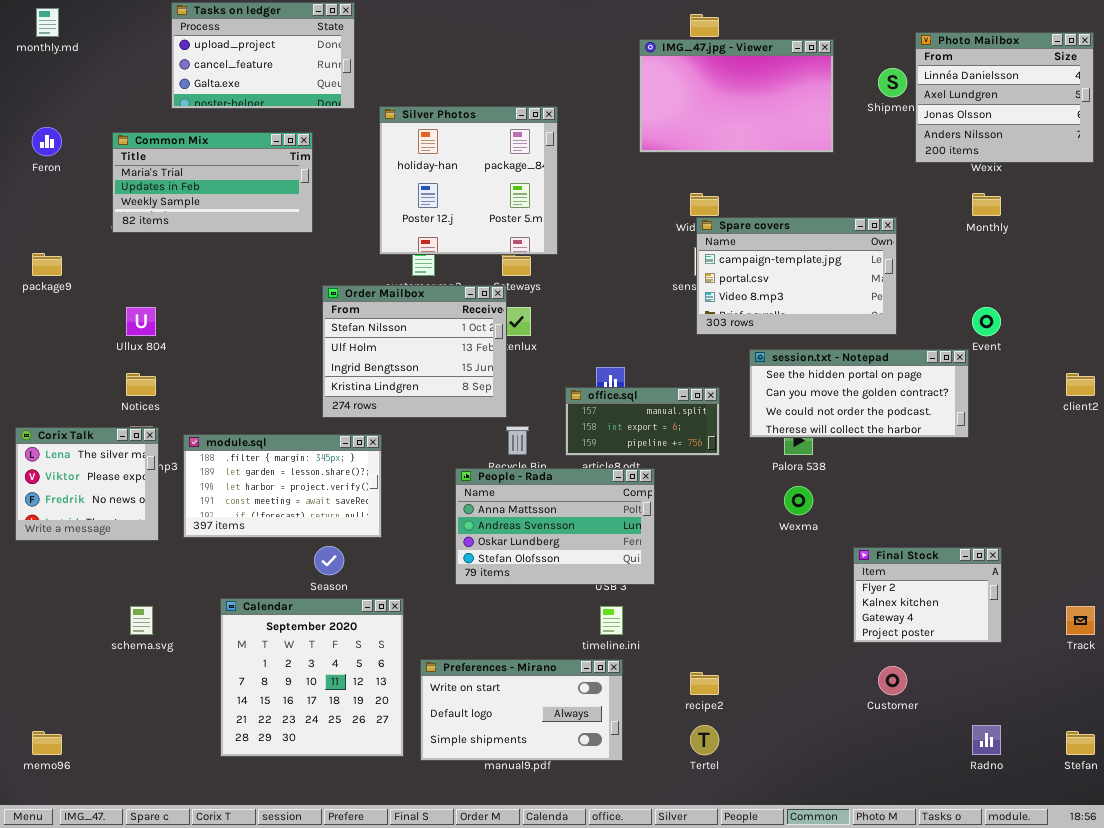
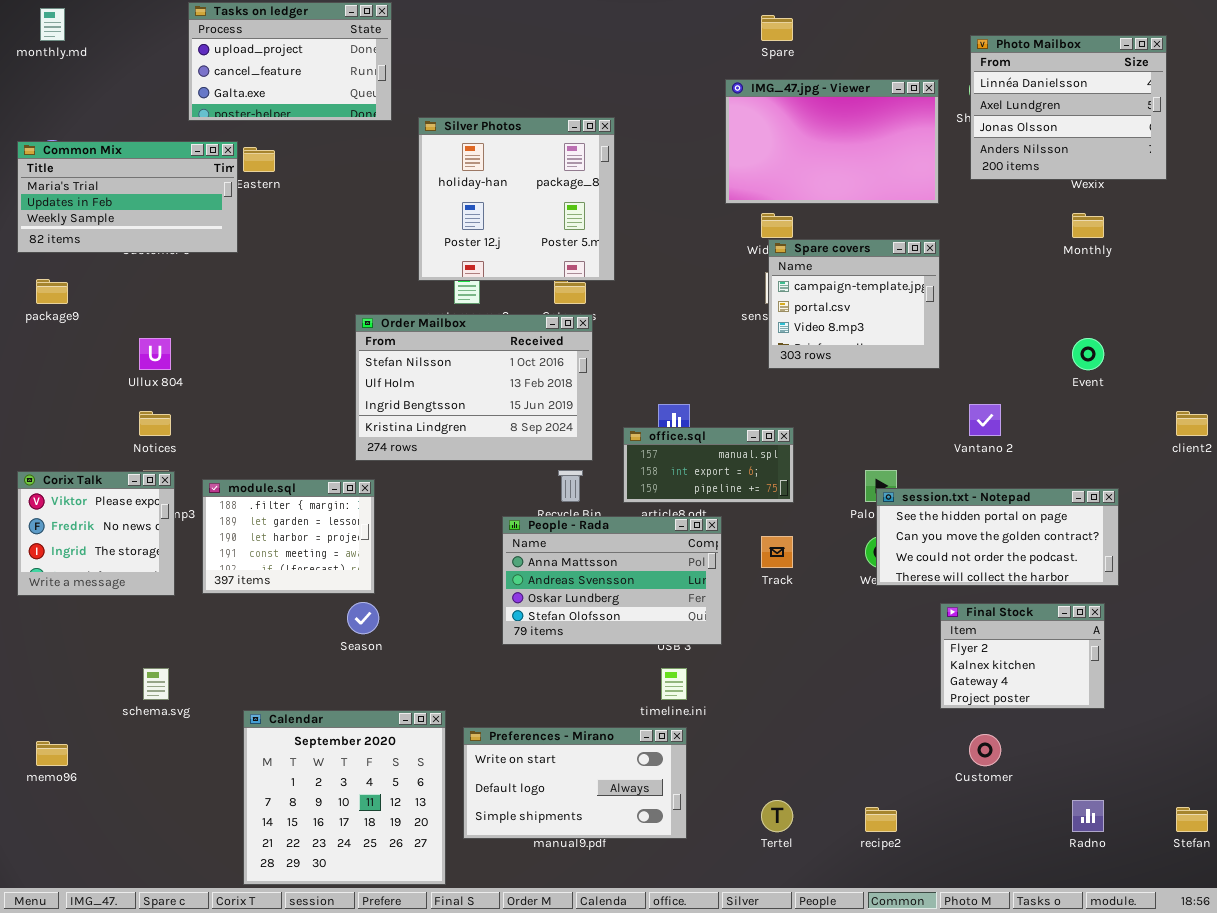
Photo Mailbox: [915,32,1094,163] -> [970,35,1167,180], moved
IMG_47.jpg - Viewer: [639,39,834,153] -> [725,79,939,204], moved
Common Mix: [112,132,313,233] -> [17,141,238,253], moved
Spare covers: [696,217,897,335] -> [768,239,940,369], resized
Order Mailbox: [322,285,507,418] -> [355,314,593,461], resized
session.txt - Notepad: [749,349,969,438] -> [876,488,1119,586], moved
Corix Talk: [15,427,159,541] -> [17,471,175,596], scrolled down 1 row
module.sql: [183,434,382,538] -> [202,479,375,594], resized
Calendar: [220,598,404,757] -> [243,710,446,885], moved
Track: [1066,606,1095,635] -> [761,536,793,568], moved
recipe2: [690,672,719,695] -> [865,807,897,832], moved
memo96: [32,731,62,755] -> [36,741,68,766], moved

